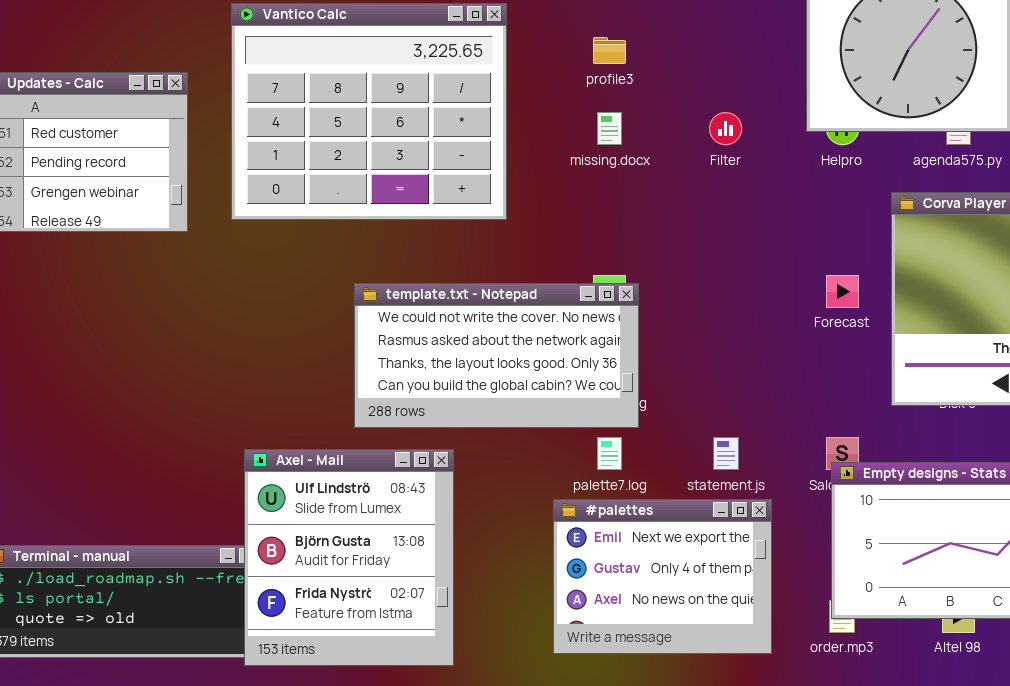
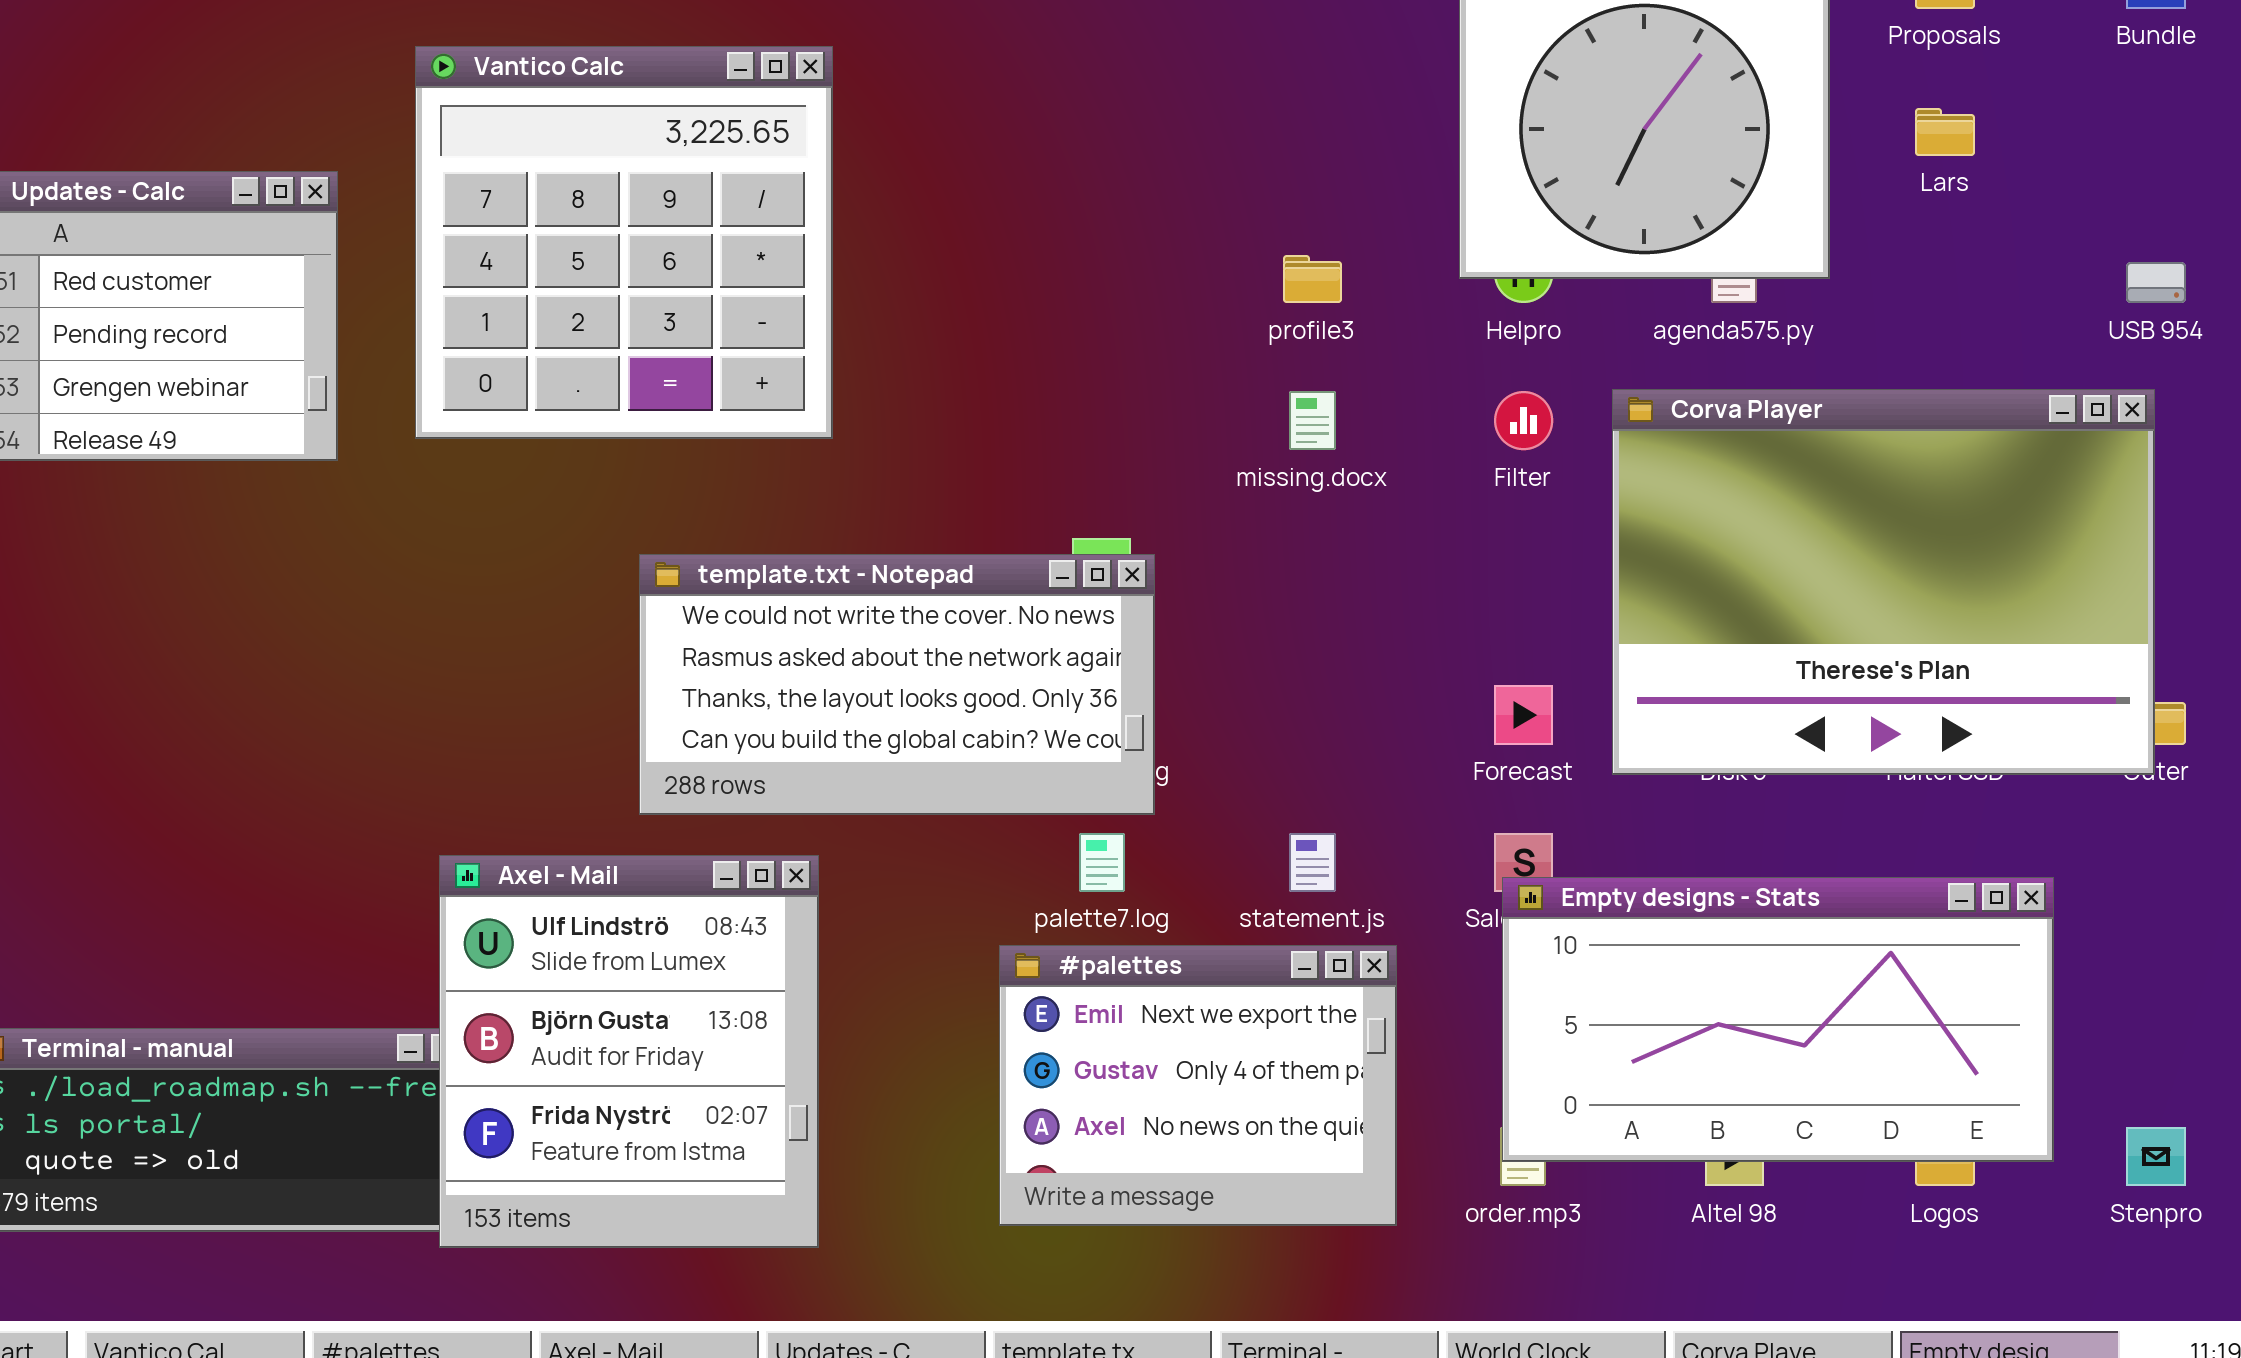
Vantico Calc: [231,3,507,220] -> [415,46,833,439], resized
profile3: [593,37,626,64] -> [1283,255,1342,303], moved
missing.docx: [597,112,622,145] -> [1289,391,1336,450], moved
Filter: [709,112,742,145] -> [1494,391,1553,450], moved
Forecast: [826,275,859,308] -> [1494,685,1553,745], moved

